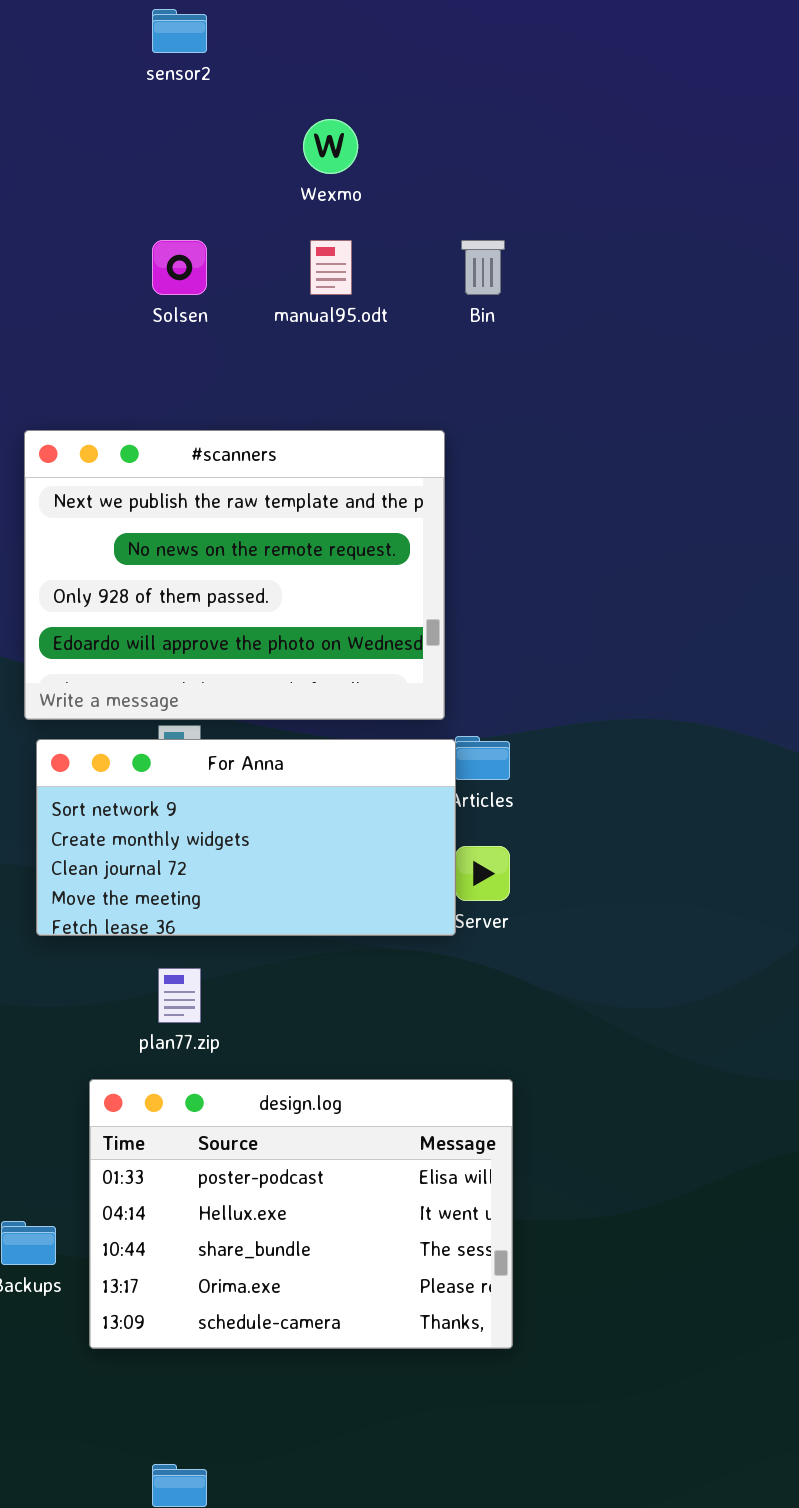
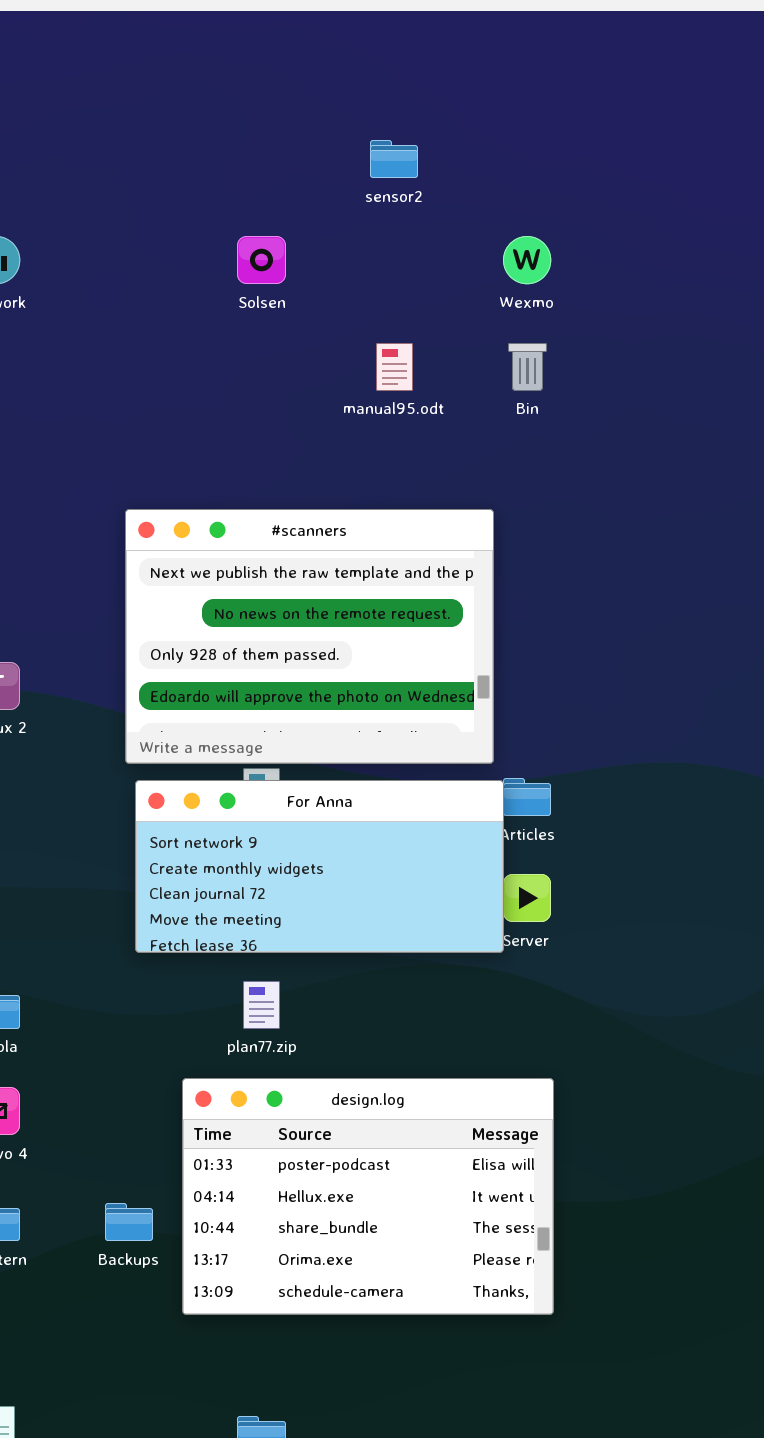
sensor2: [152,9,207,53] -> [370,140,418,178], moved
Wexmo: [303,119,358,174] -> [503,236,551,284], moved
Solsen: [152,240,207,295] -> [237,236,286,284], moved

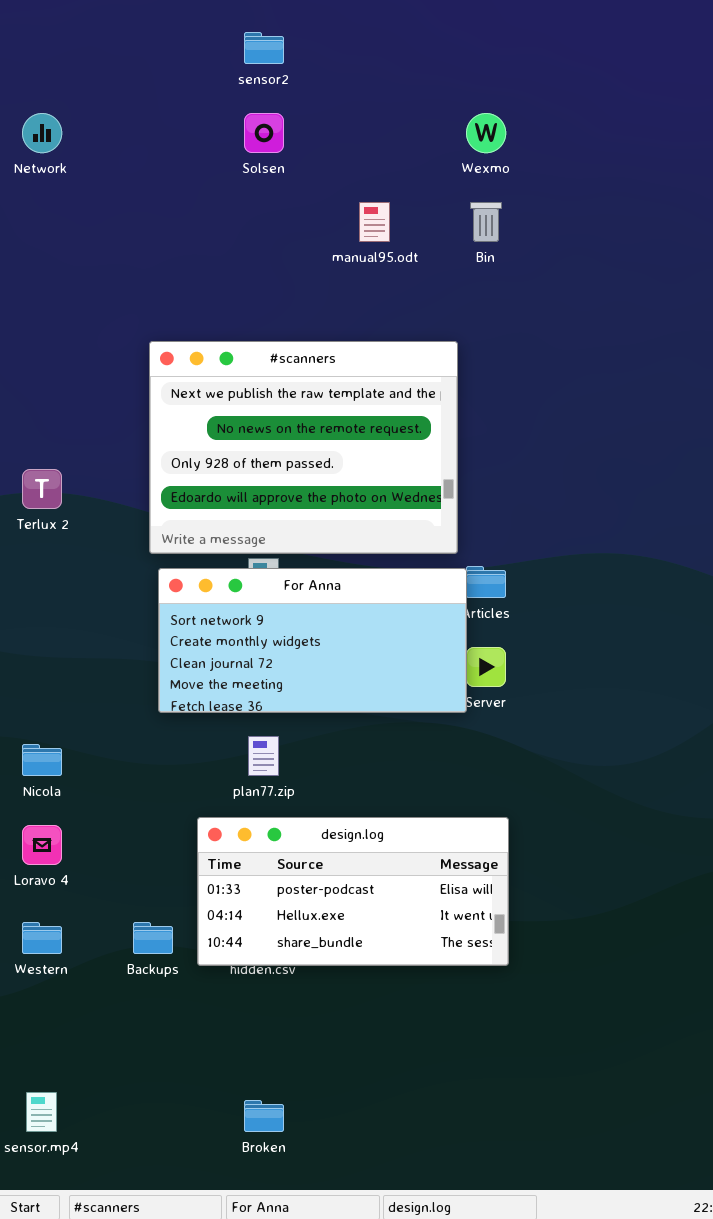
sensor2: [370,140,418,178] -> [244,32,284,64], moved
design.log: [182,1078,554,1315] -> [197,817,509,966], resized

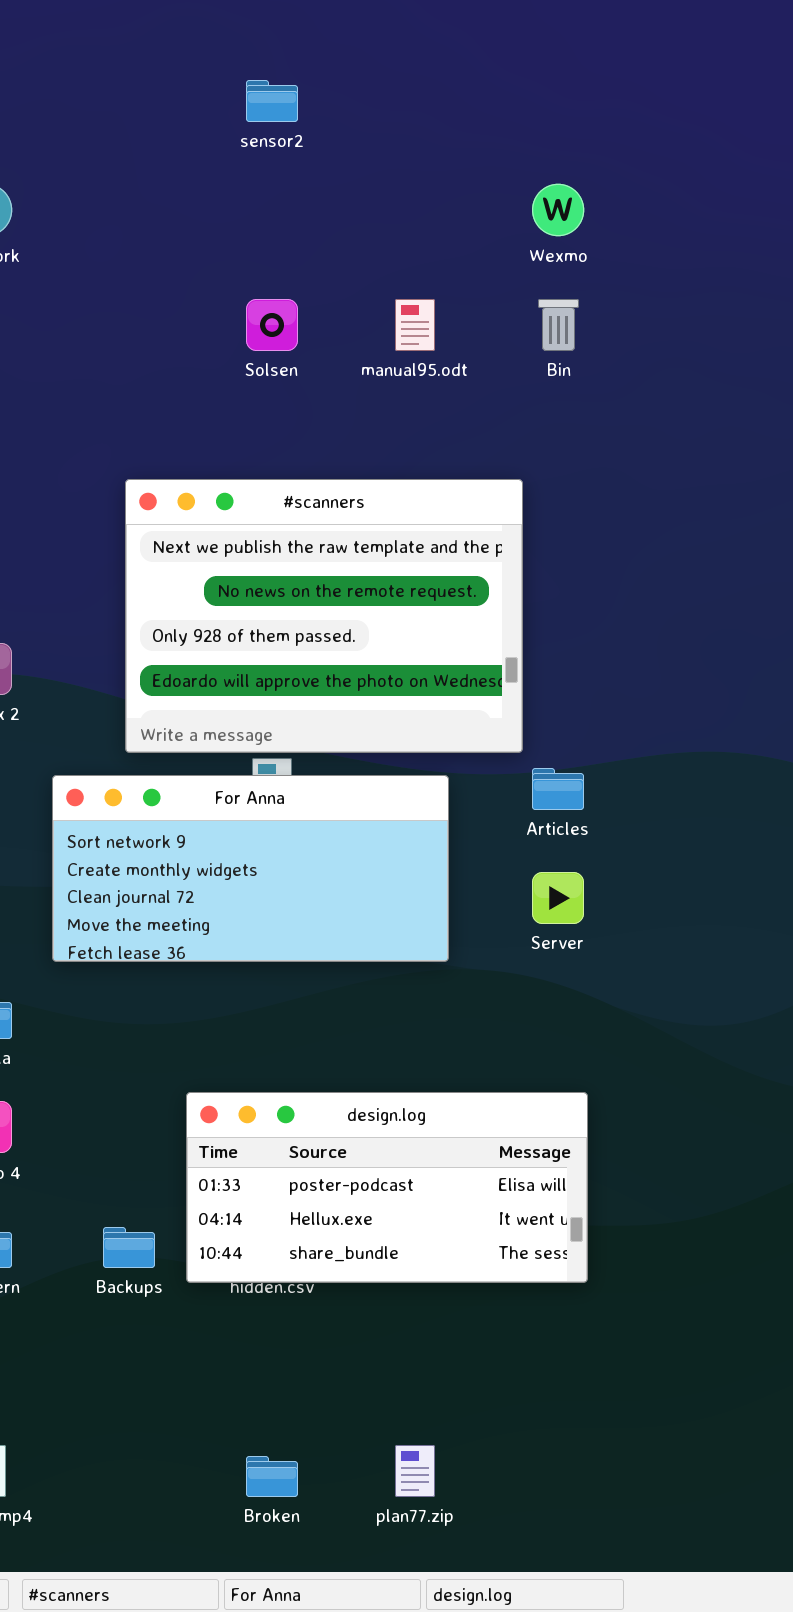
Solsen: [244,113,284,153] -> [246,299,298,351], moved
For Anna: [158,568,467,713] -> [52,775,449,962], moved
plan77.zip: [248,736,279,776] -> [395,1445,435,1497], moved

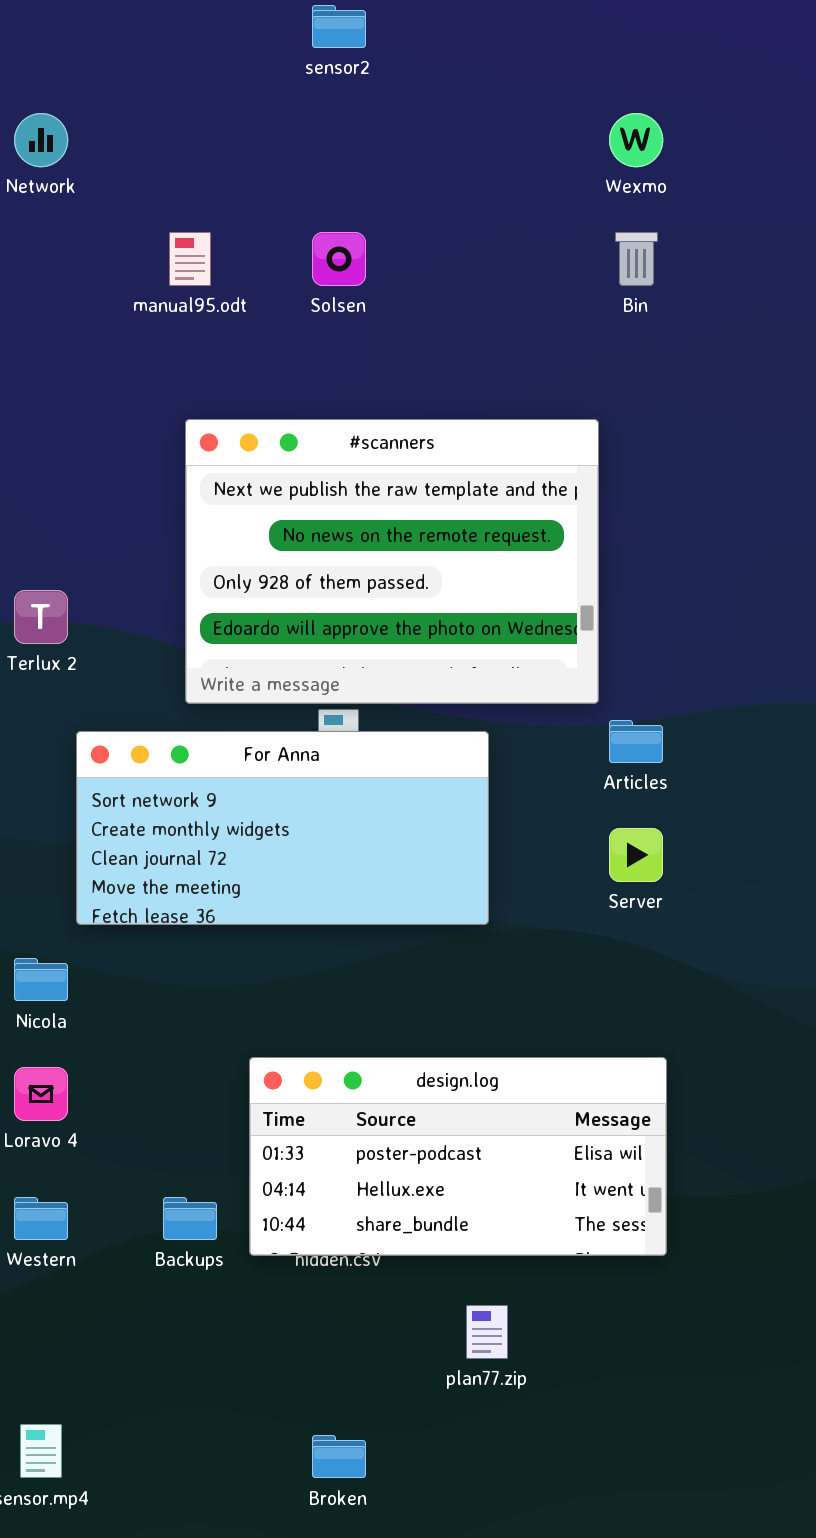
manual95.odt: [395,299,435,351] -> [169,232,211,286], moved
For Anna: [52,775,449,962] -> [76,731,489,925], moved
plan77.zip: [395,1445,435,1497] -> [466,1305,508,1359], moved

